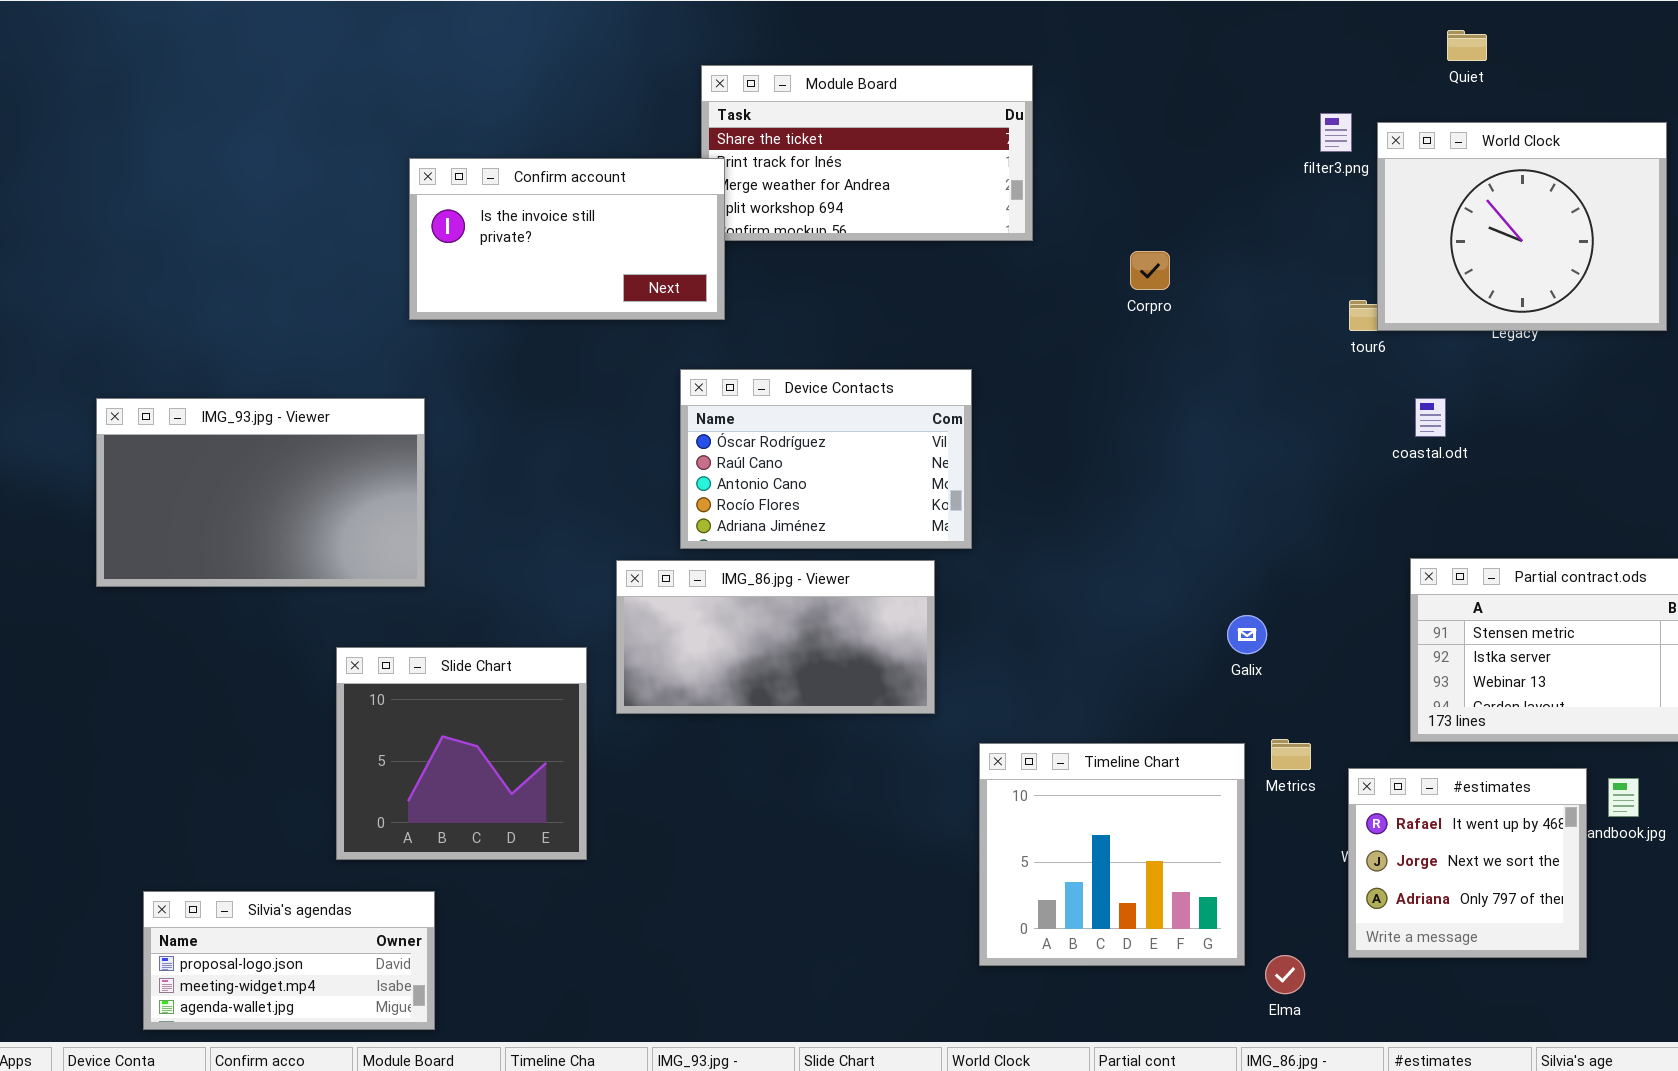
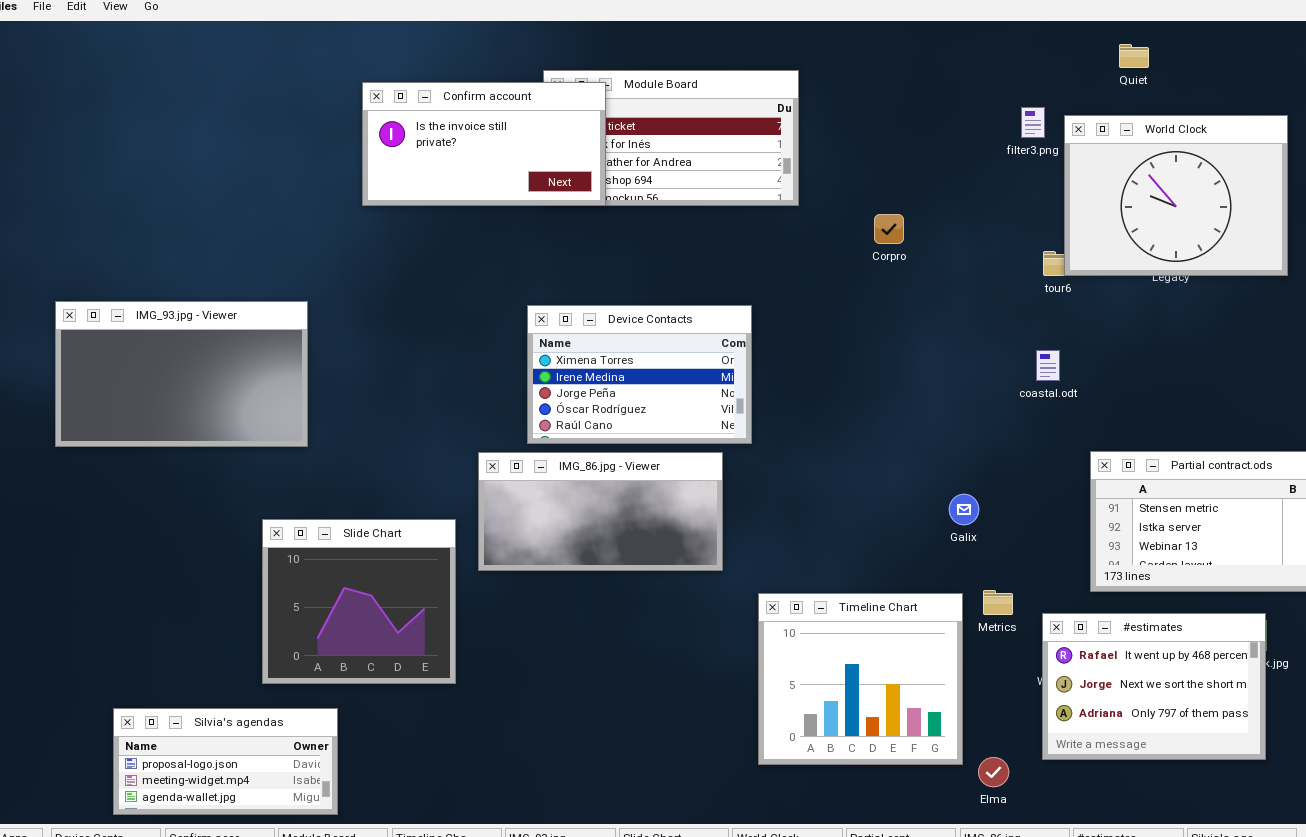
Confirm account: [409,158,725,320] -> [362,82,606,206], moved
Device Contacts: [680,369,972,549] -> [527,305,752,444], scrolled up 3 rows
IMG_93.jpg - Viewer: [96,398,425,587] -> [55,301,308,447], moved
coastal.odt: [1415,398,1446,437] -> [1036,350,1060,381], moved
#estimates: [1348,768,1587,958] -> [1042,613,1266,760], resized

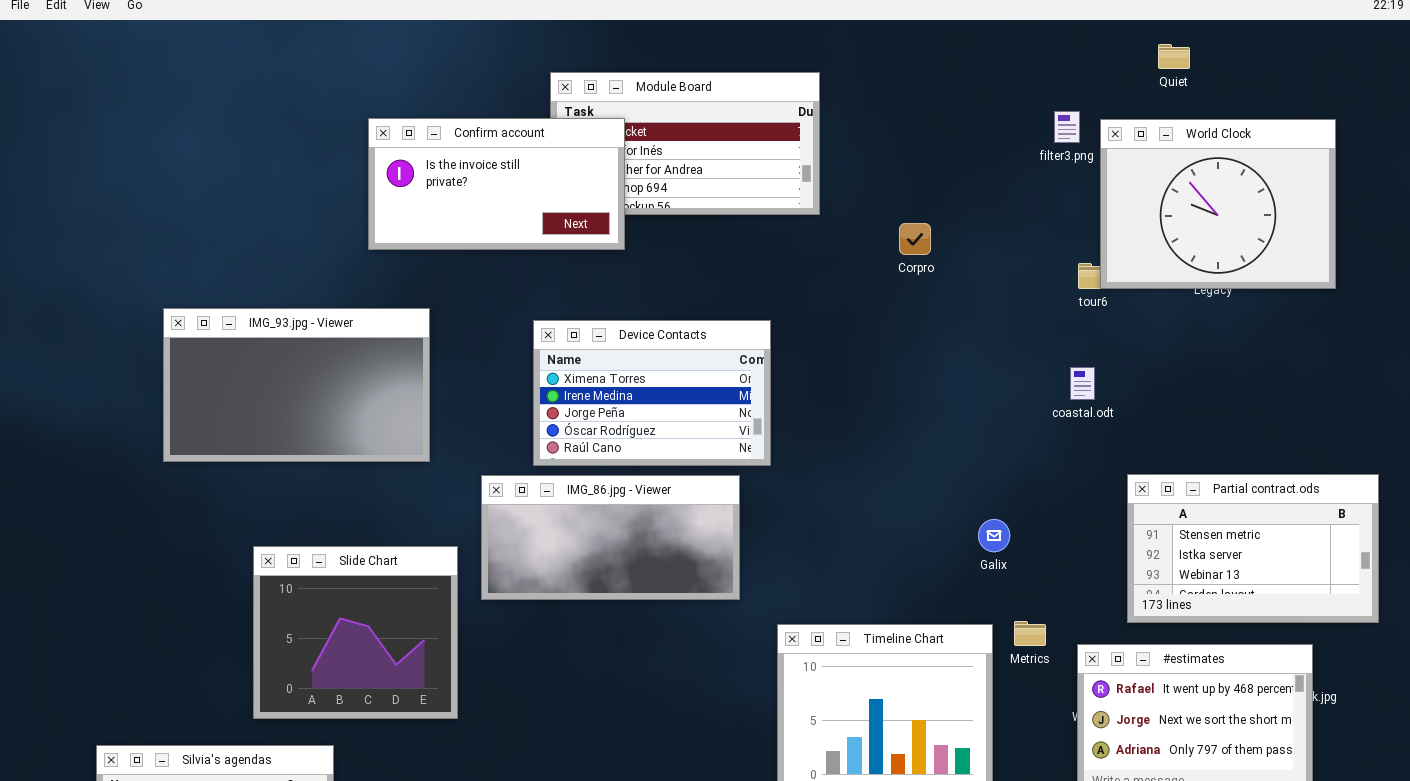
Confirm account: [362,82,606,206] -> [368,118,625,250], moved
IMG_93.jpg - Viewer: [55,301,308,447] -> [163,308,430,462], moved

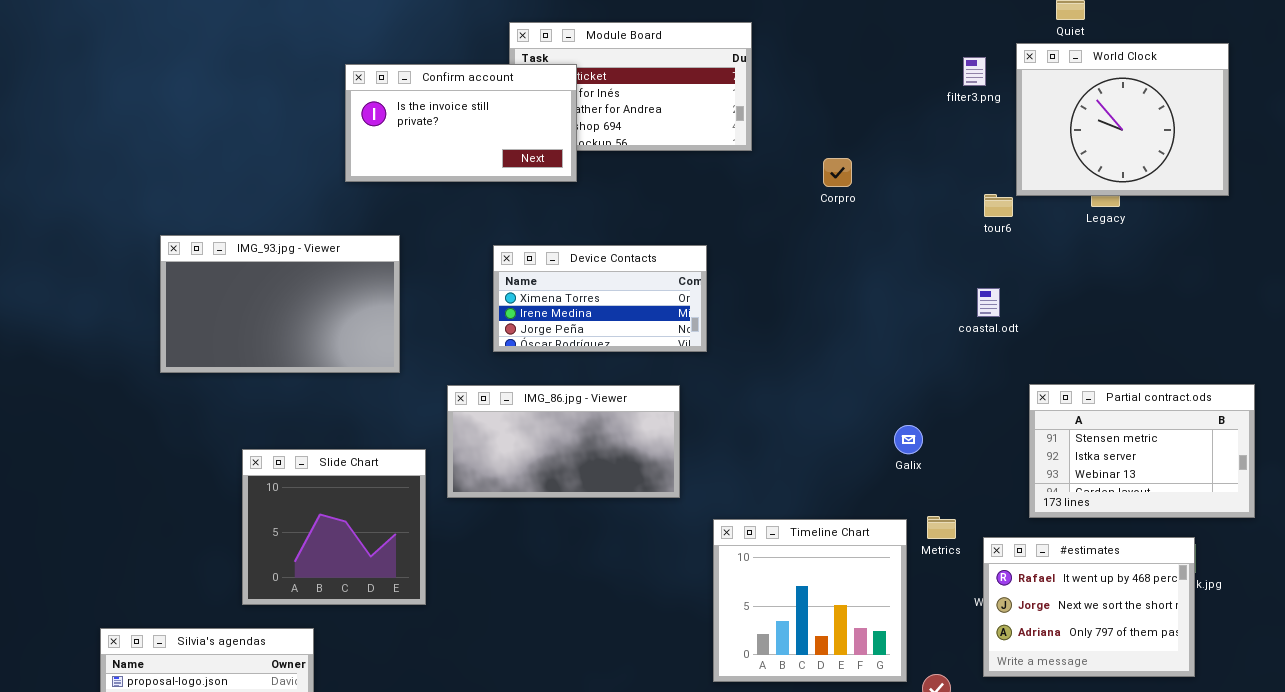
World Clock: [1100,119,1336,289] -> [1016,43,1229,196], moved
Device Contacts: [533,320,771,466] -> [493,245,707,352], resized

